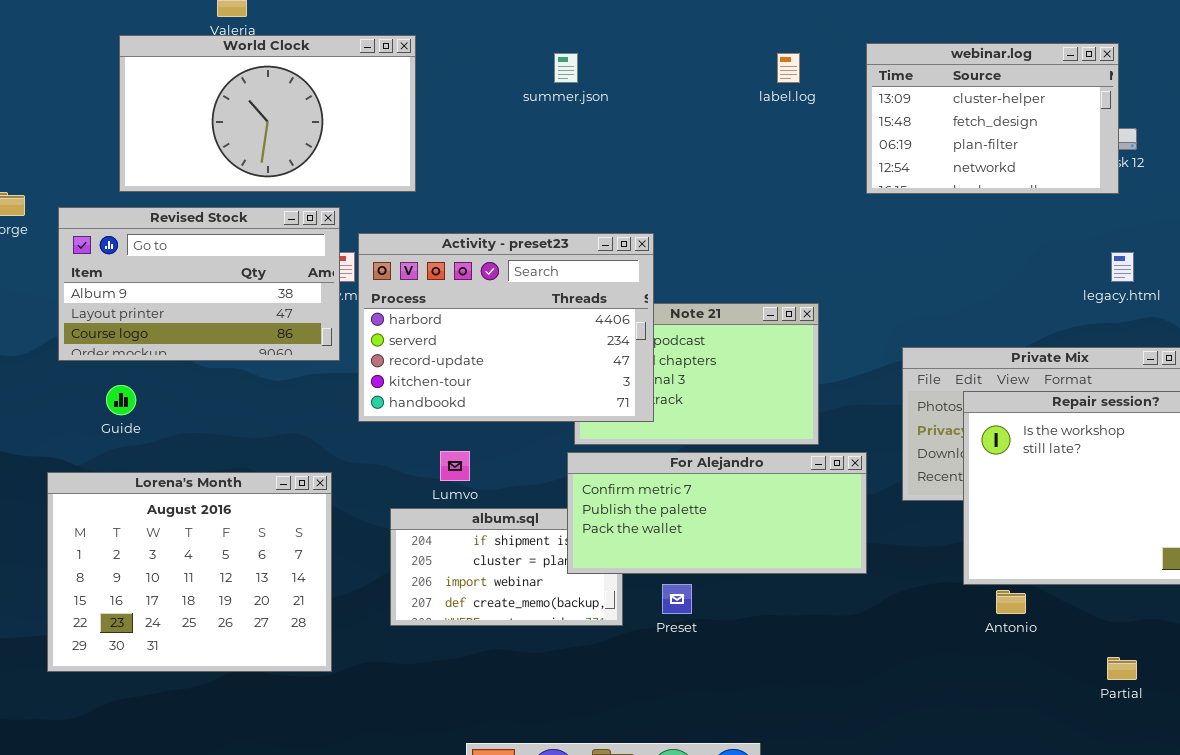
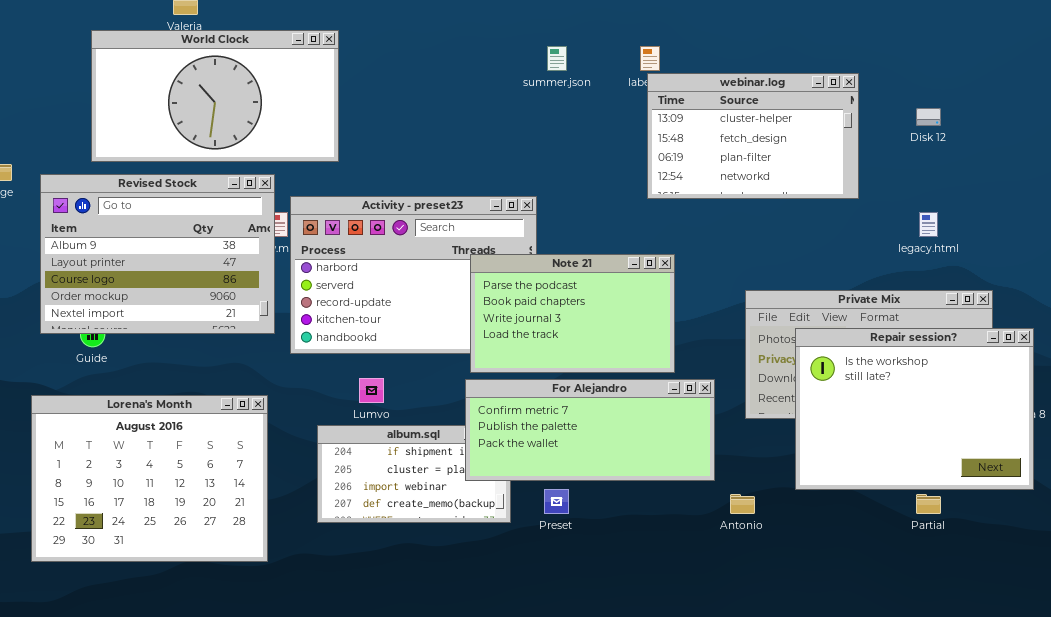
webinar.log: [866,43,1119,194] -> [647,73,859,199], moved
summer.json: [554,53,578,83] -> [547,46,567,71], moved
Revised Stock: [58,207,340,361] -> [40,174,275,334], resized
Note 21: [574,303,819,445] -> [470,254,675,373], raised
Antonio: [996,590,1026,614] -> [730,494,755,514], moved
Partial: [1107,657,1137,680] -> [916,494,941,514], moved

